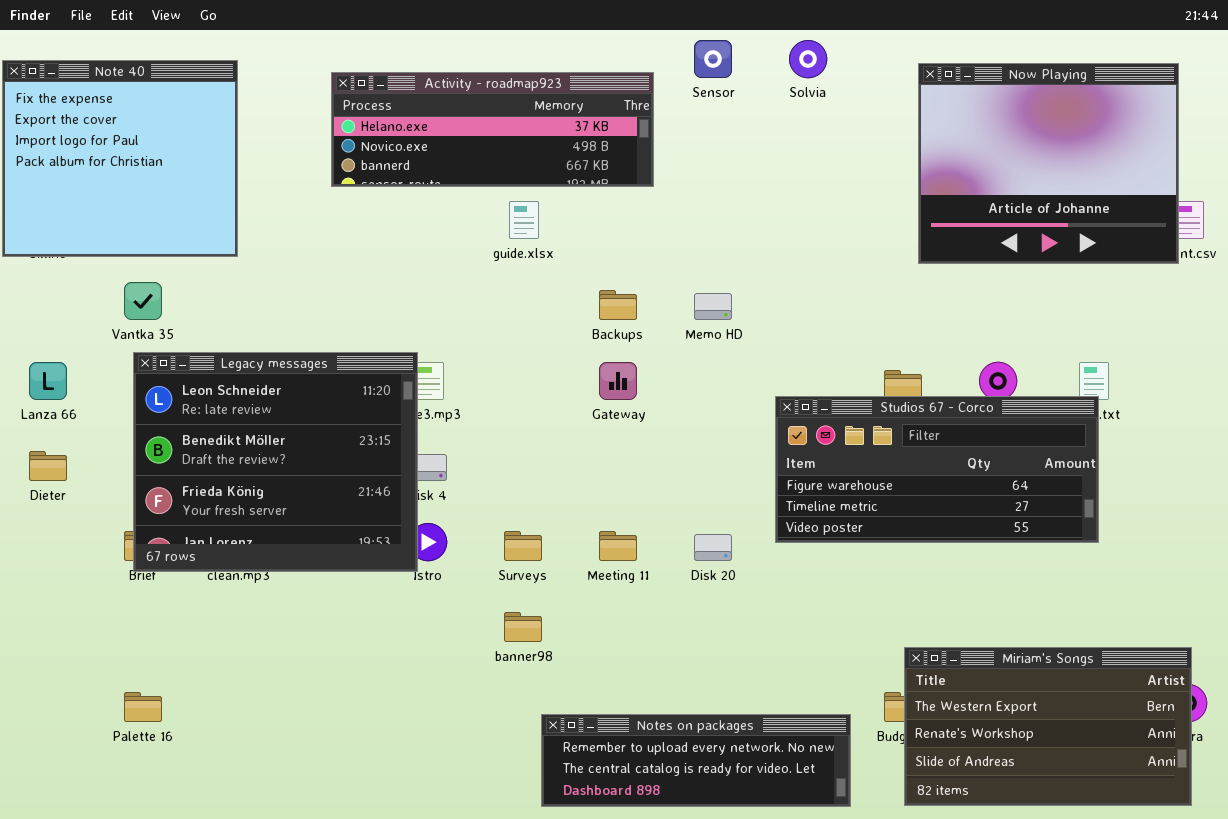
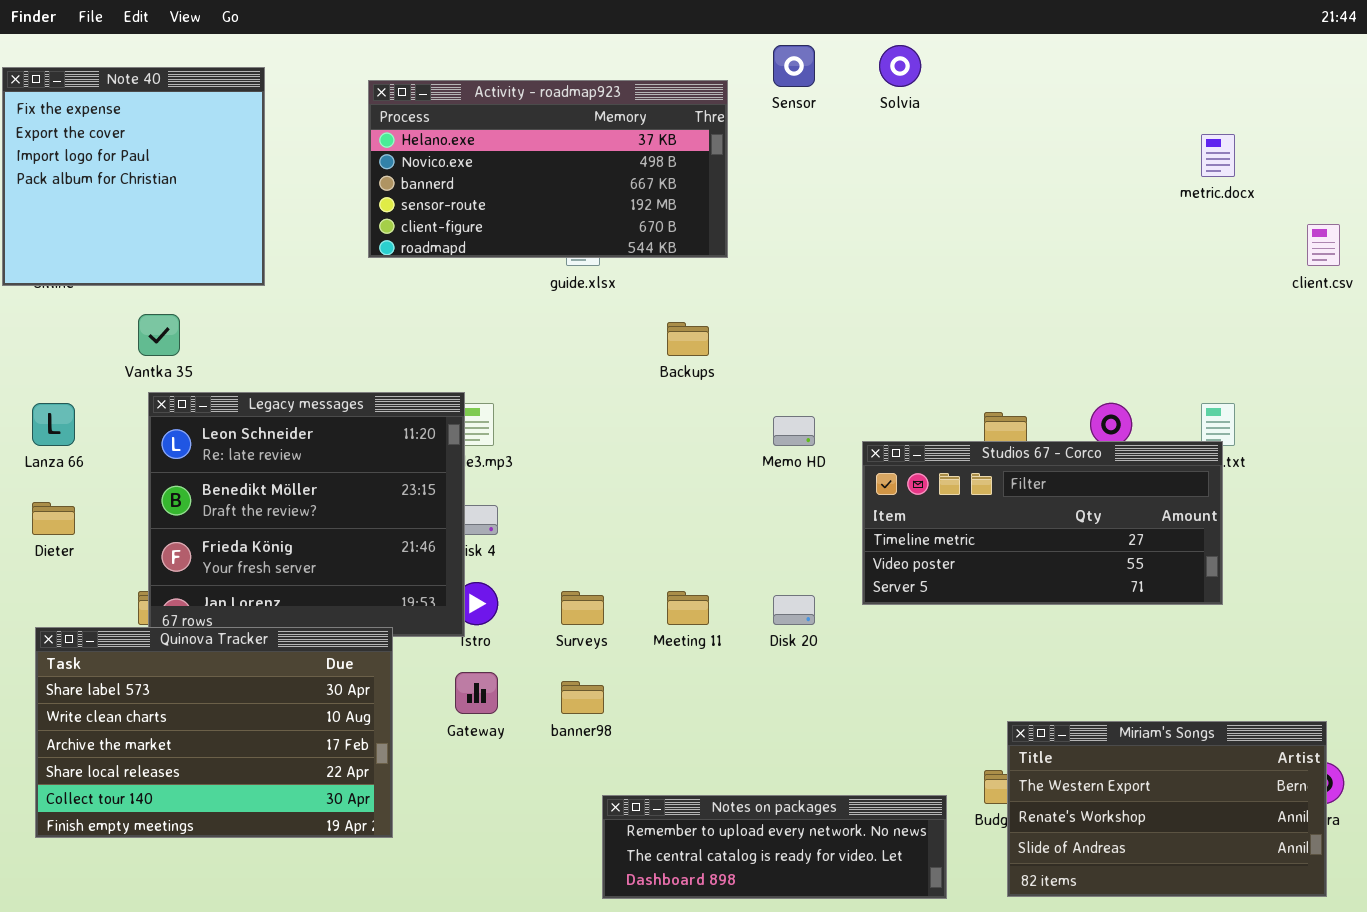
Now Playing: [918,63,1179,264] -> none, closed
Activity - roadmap923: [331,72,654,187] -> [368,80,728,258], resized
Memo HD: [694,293,732,320] -> [773,416,815,446], moved
Gateway: [599,362,637,400] -> [455,672,498,714], moved
Studios 67 - Corco: [775,396,1099,543] -> [862,441,1223,605], scrolled down 1 row
Quinova Tracker: none -> [35,627,393,838], opened

